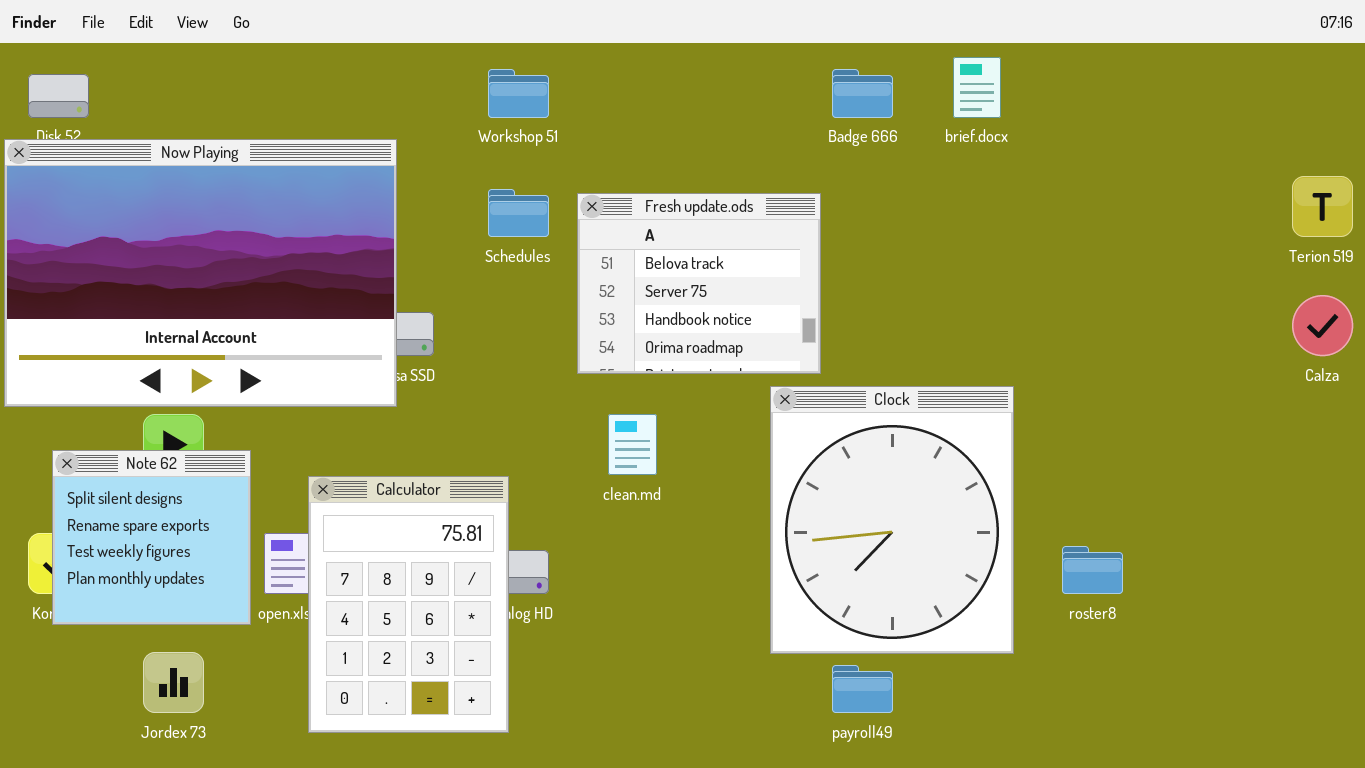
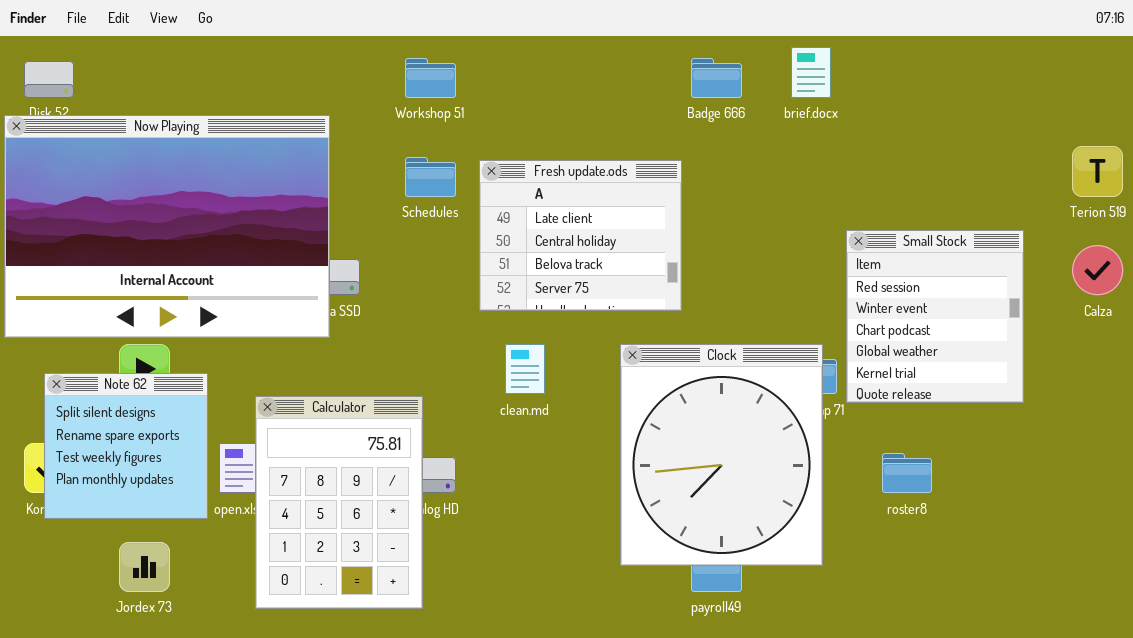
Fresh update.ods: [577,193,821,374] -> [479,160,682,311], scrolled up 2 rows
Small Stock: none -> [846,230,1024,403], opened
Clock: [770,386,1014,654] -> [620,344,823,566], moved

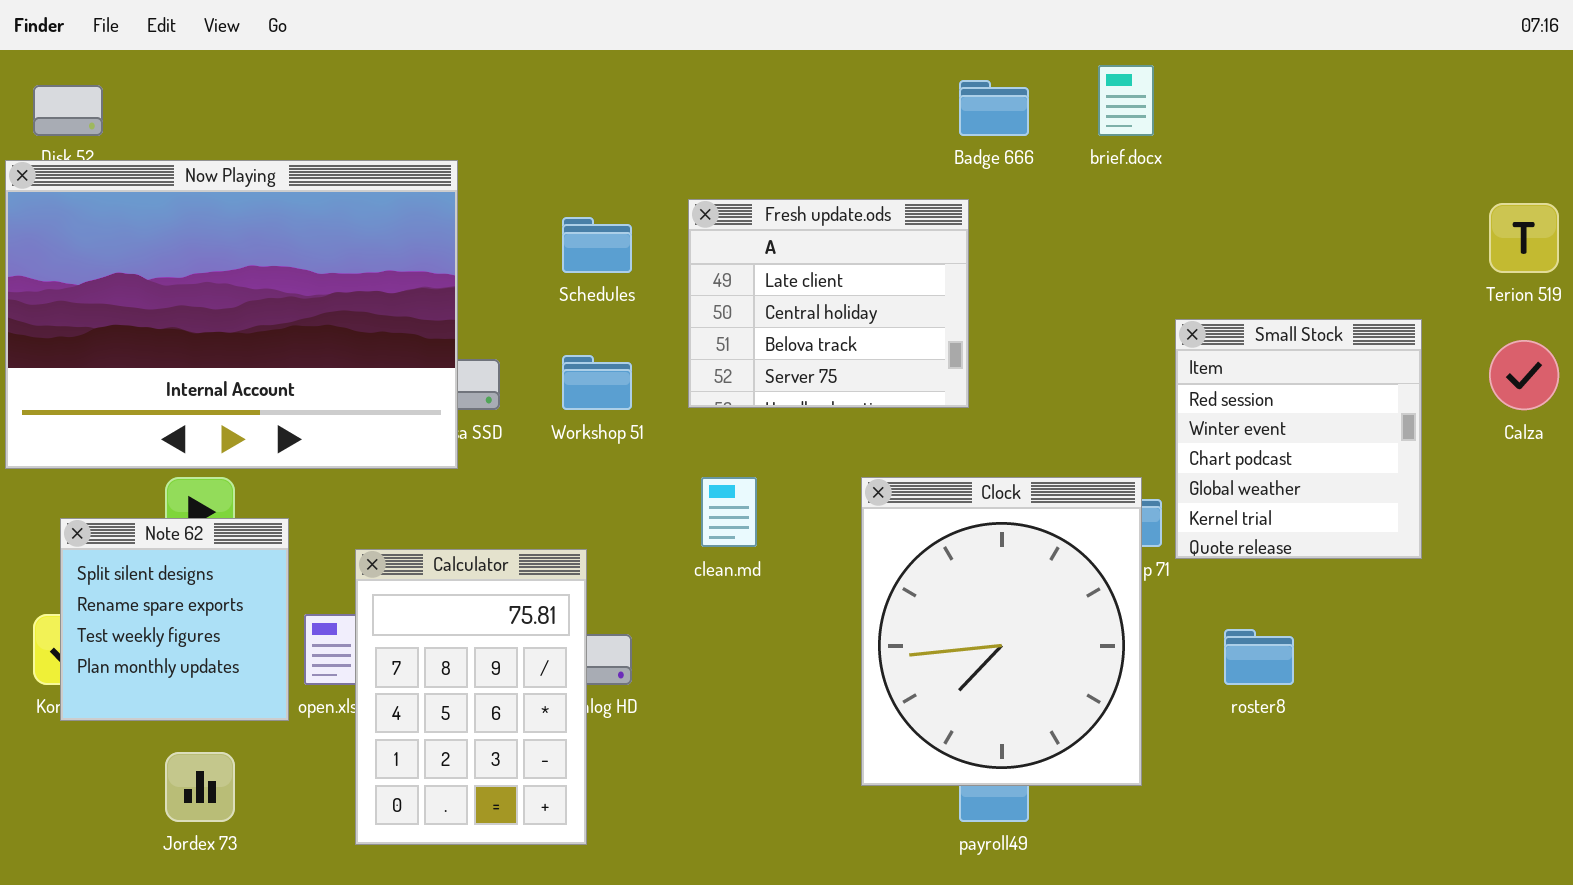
Workshop 51: [405,58,456,98] -> [562,355,632,410], moved
Fresh update.ods: [479,160,682,311] -> [688,199,969,408], moved

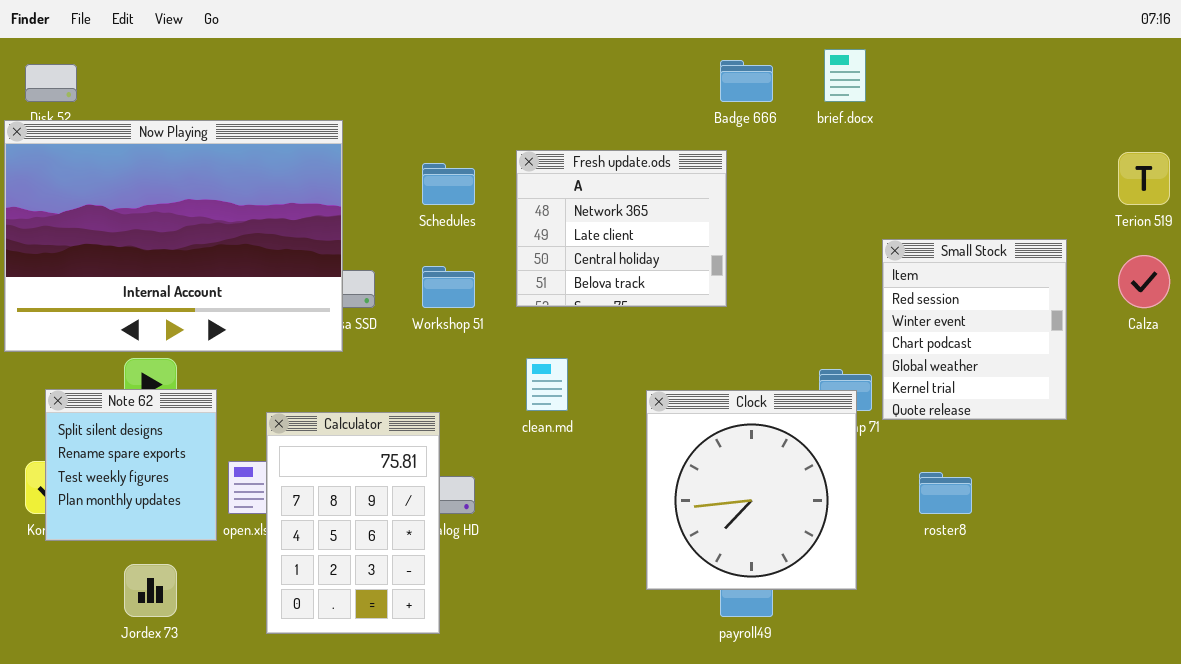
Fresh update.ods: [688,199,969,408] -> [516,150,727,307], scrolled up 1 row
Clock: [861,477,1142,786] -> [646,390,857,590], resized

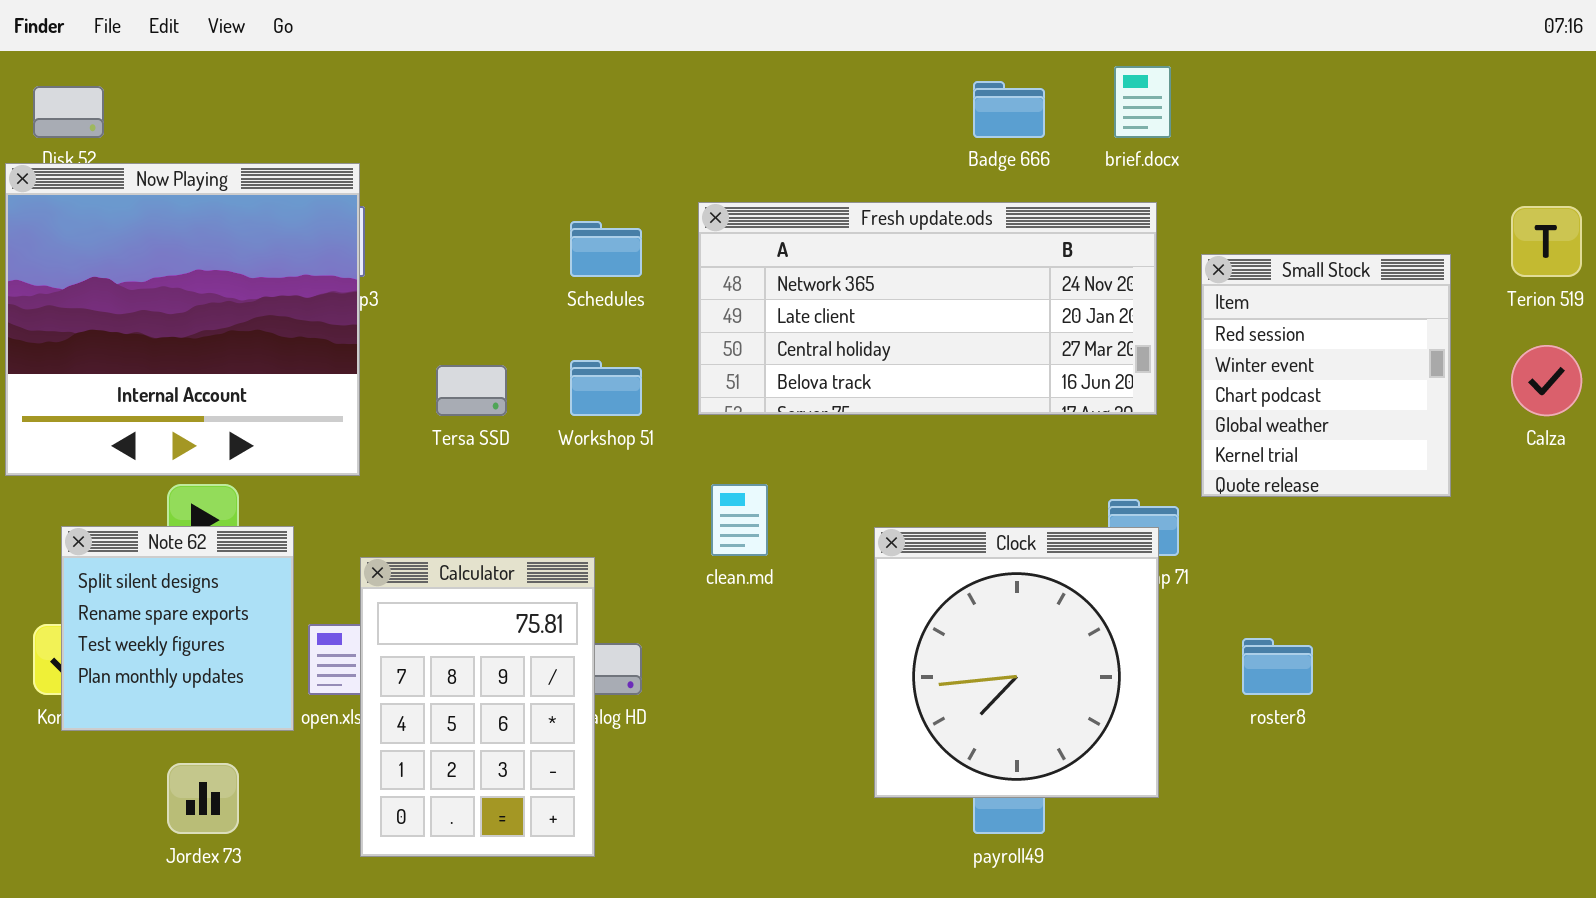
Now Playing: [4,120,343,352] -> [5,163,360,476], resized
Fresh update.ods: [516,150,727,307] -> [698,202,1157,415], resized
Small Stock: [882,239,1067,420] -> [1201,254,1451,497], moved

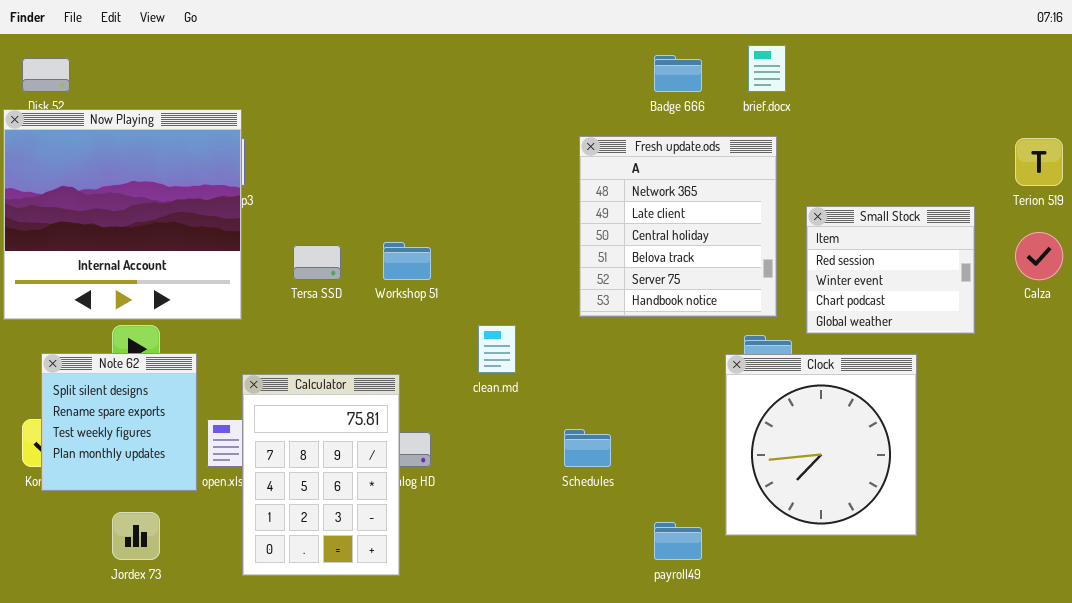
Fresh update.ods: [698,202,1157,415] -> [579,136,777,317], resized
Schedules: [570,221,642,277] -> [564,429,611,467], moved
Small Stock: [1201,254,1451,497] -> [806,206,975,334], resized
Clock: [874,527,1159,798] -> [725,354,917,536], moved

